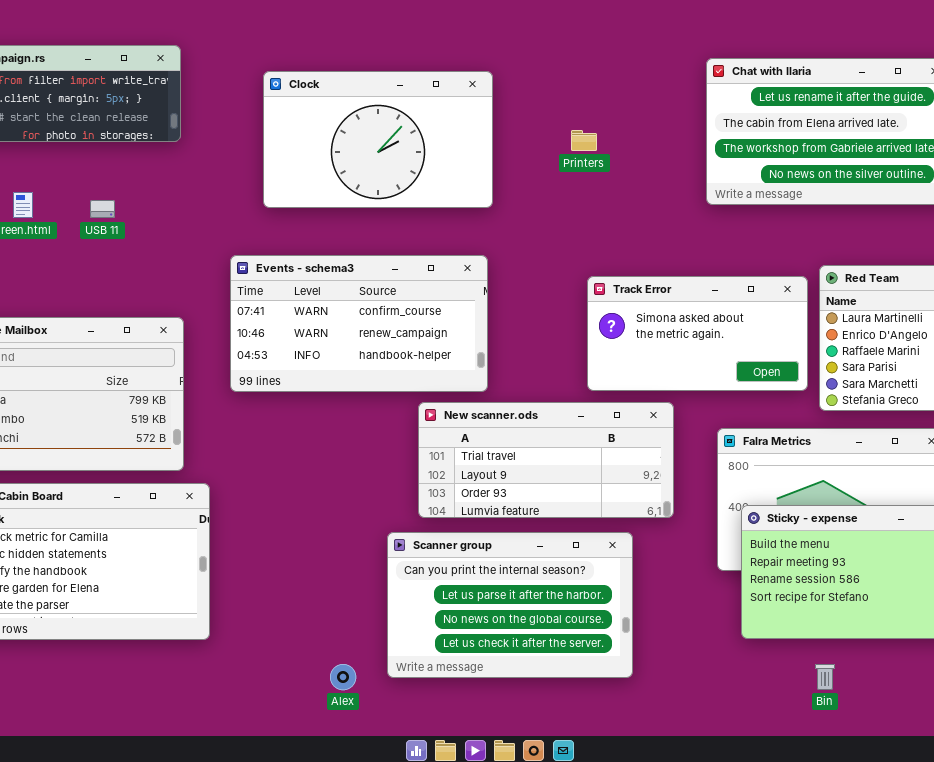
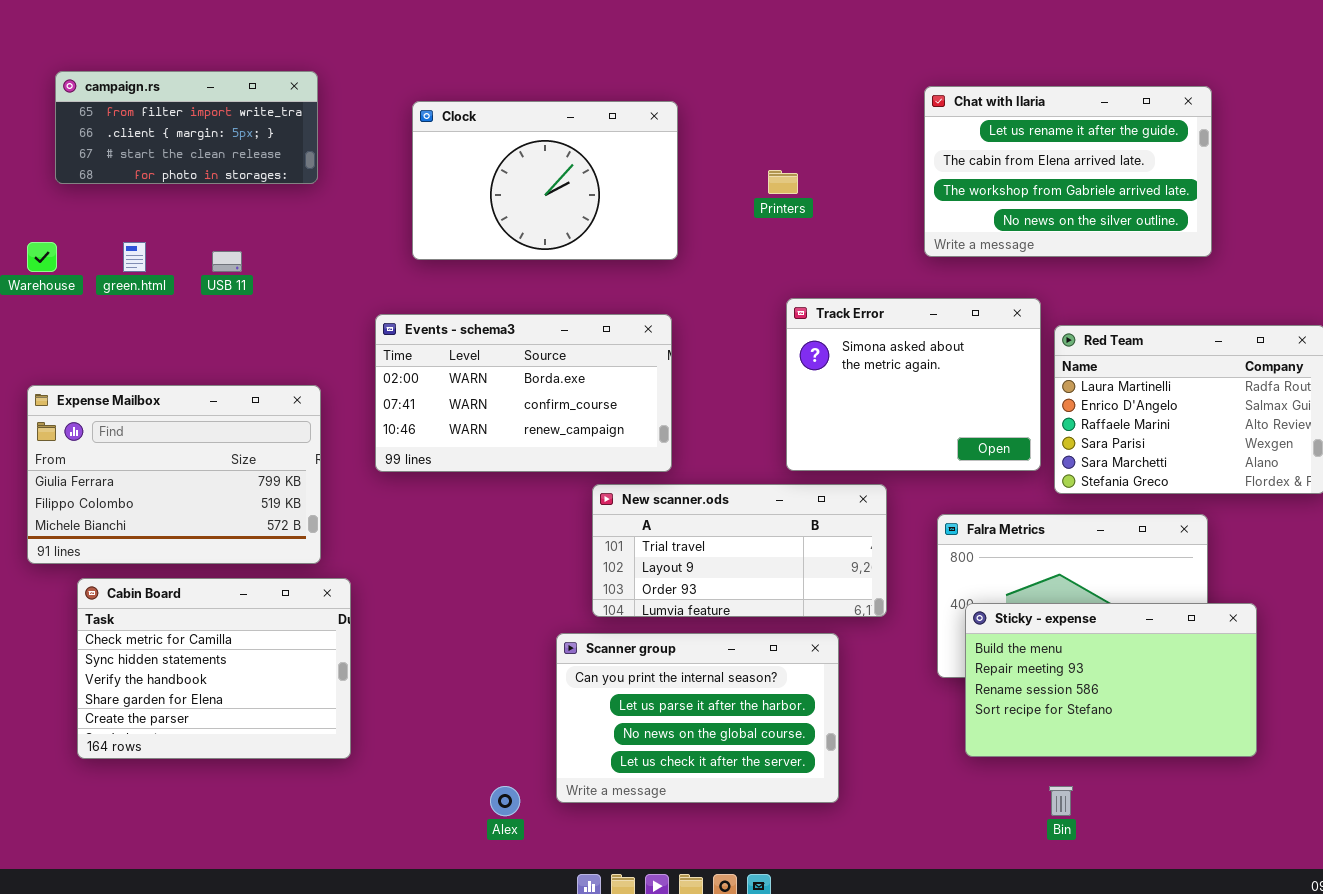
Events - schema3: [230,255,488,392] -> [375,314,672,472], scrolled up 1 row
Track Error: [587,276,808,391] -> [786,298,1041,471], resized

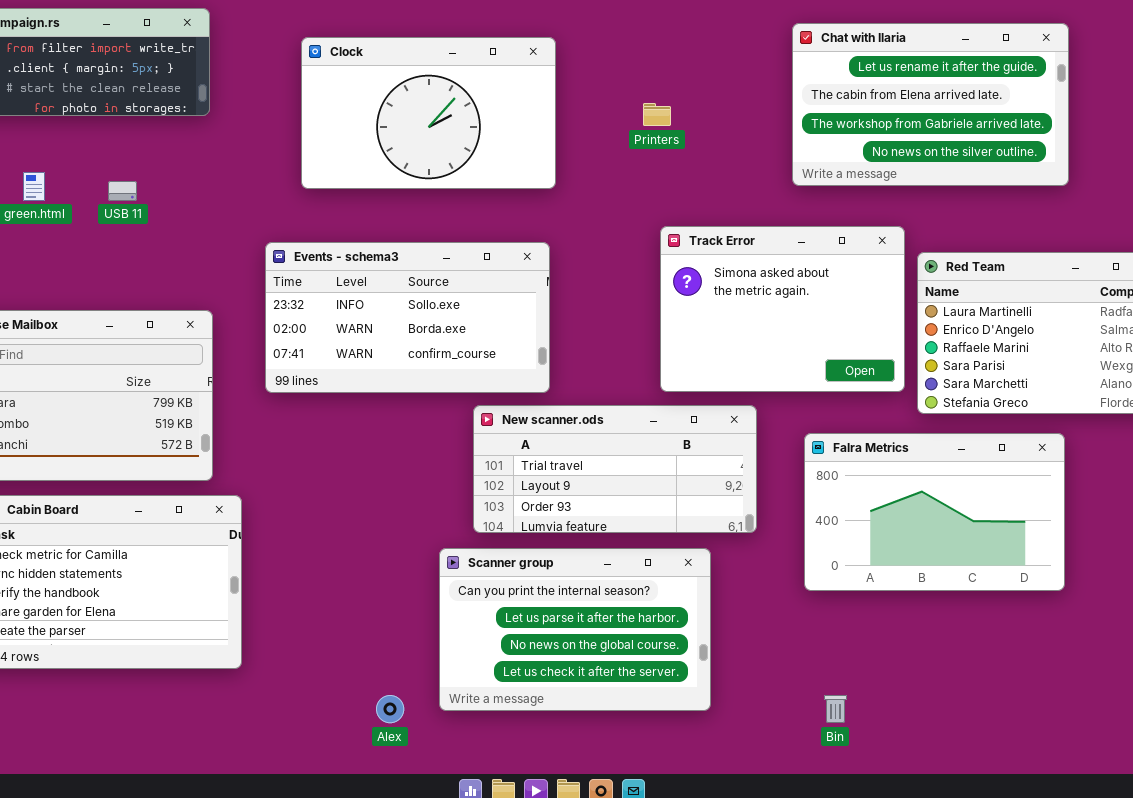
Events - schema3: [375,314,672,472] -> [265,242,550,393], scrolled up 1 row
Sticky - expense: [965,603,1257,757] -> none, closed
Bin: [1049,786,1073,816] -> [824,695,847,723], moved

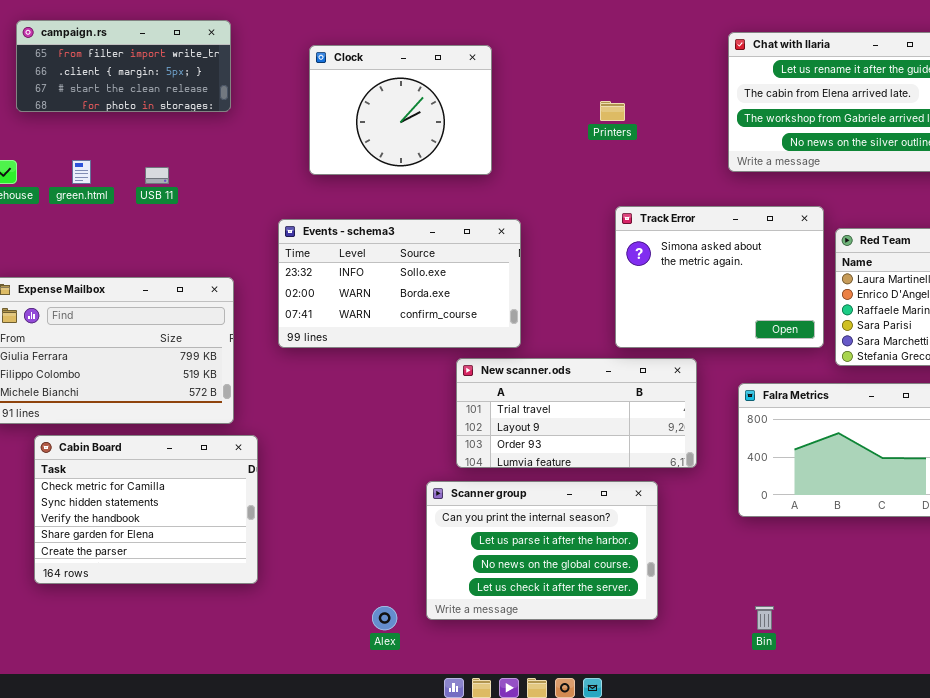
Clock: [301,37,556,189] -> [309,45,492,175], resized

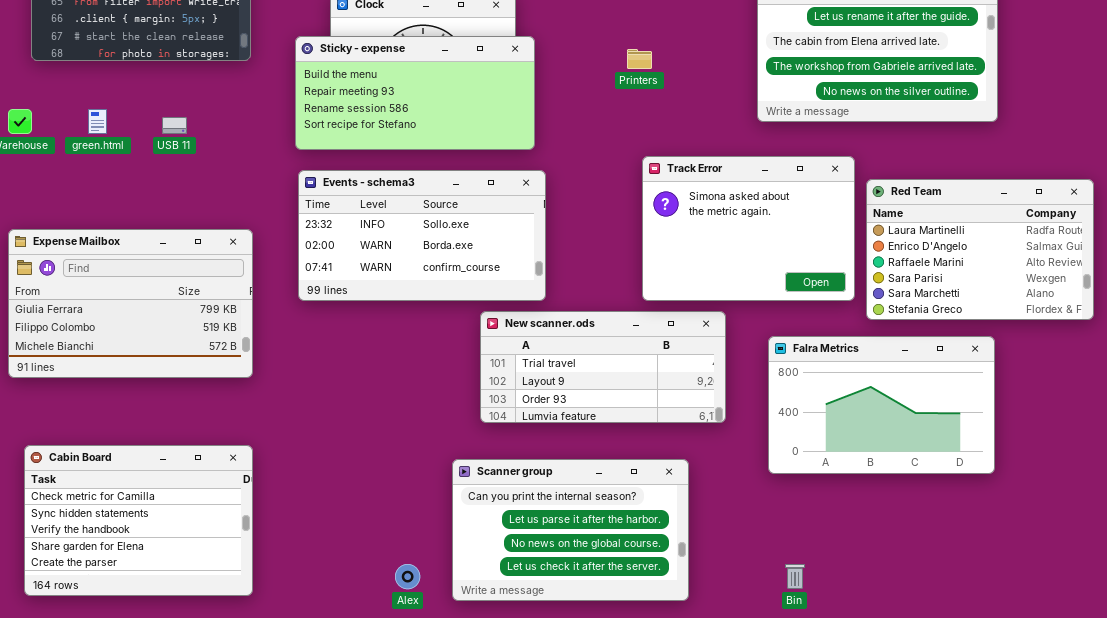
Sticky - expense: none -> [295,36,535,150], opened
Cabin Board: [34,435,258,584] -> [24,445,253,596], moved
Scanner group: [426,481,658,620] -> [452,459,689,601], moved

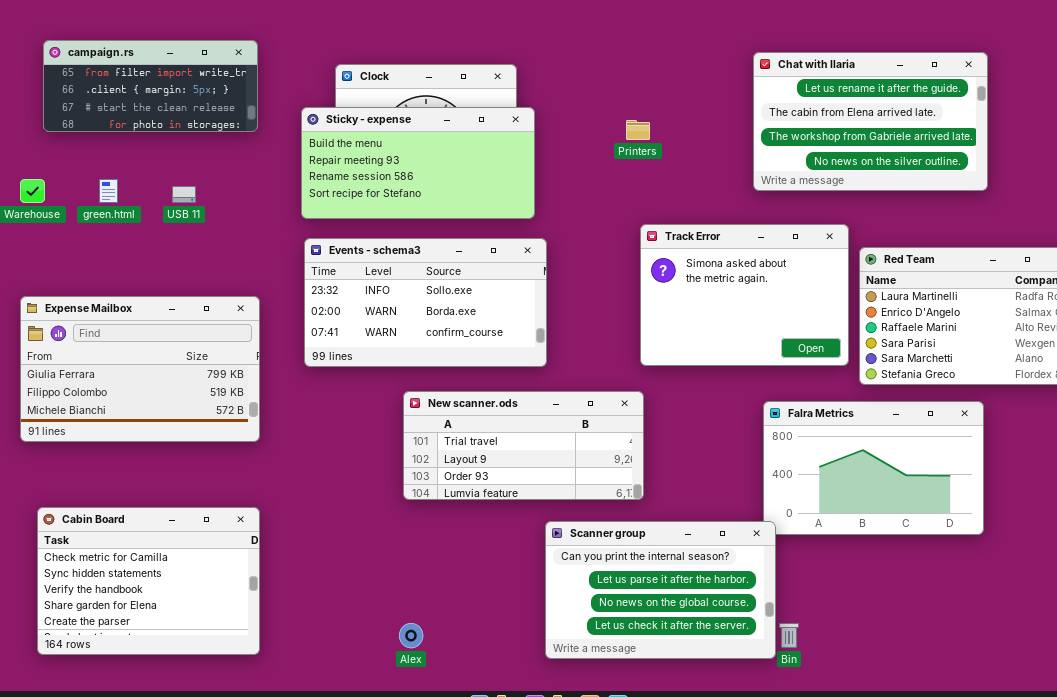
New scanner.ods: [480,311,726,423] -> [403,391,644,500], moved
Scanner group: [452,459,689,601] -> [545,521,776,659], moved

